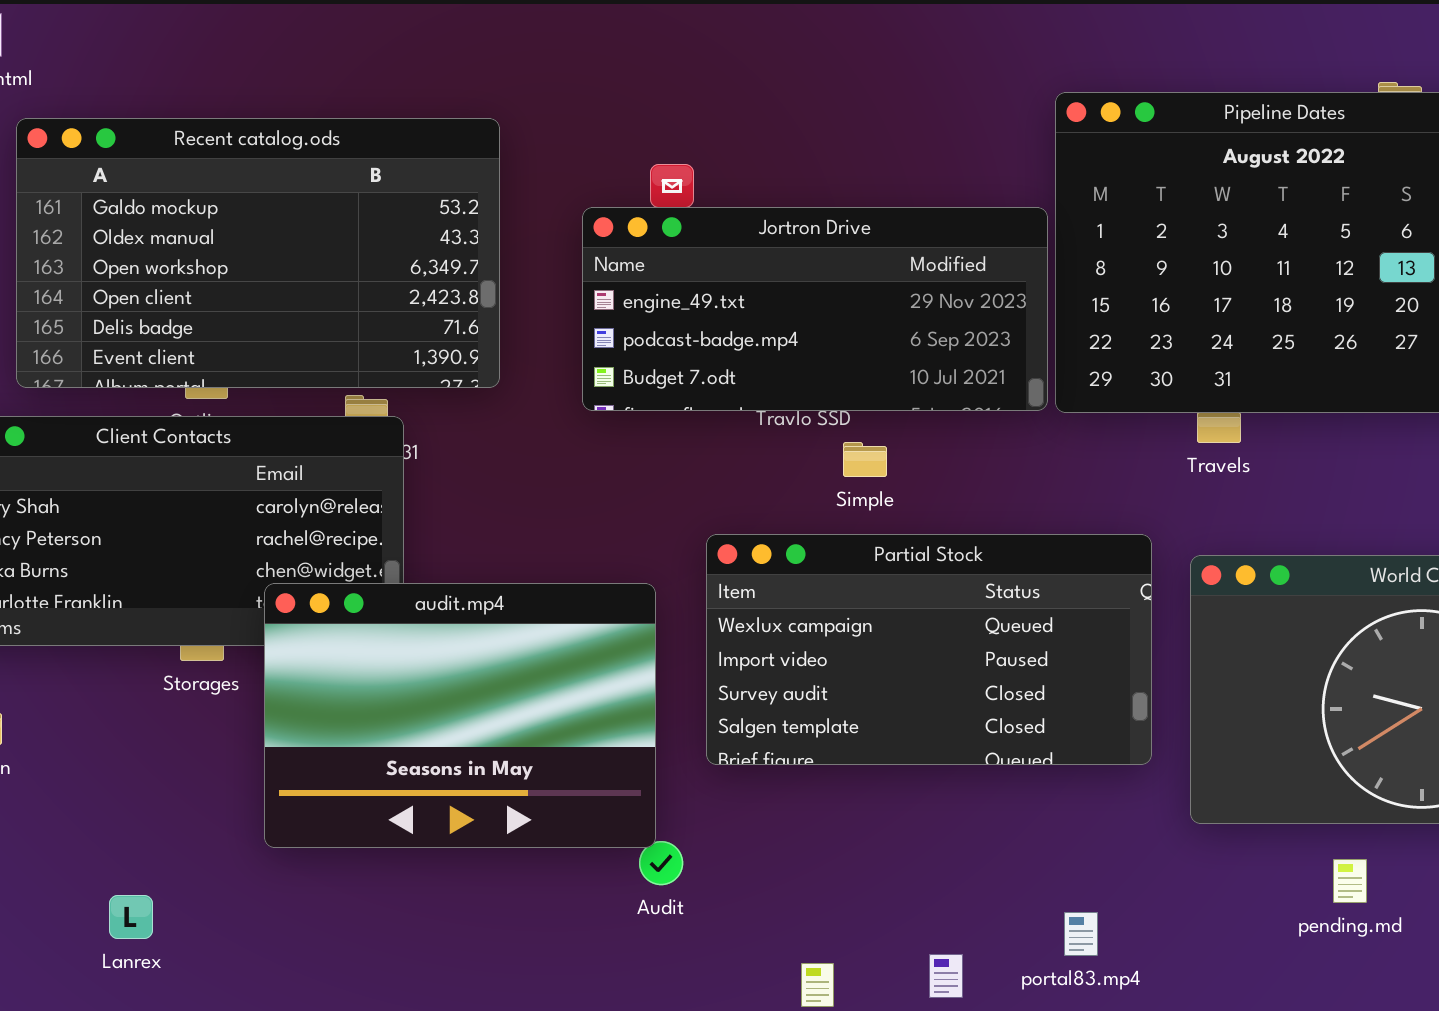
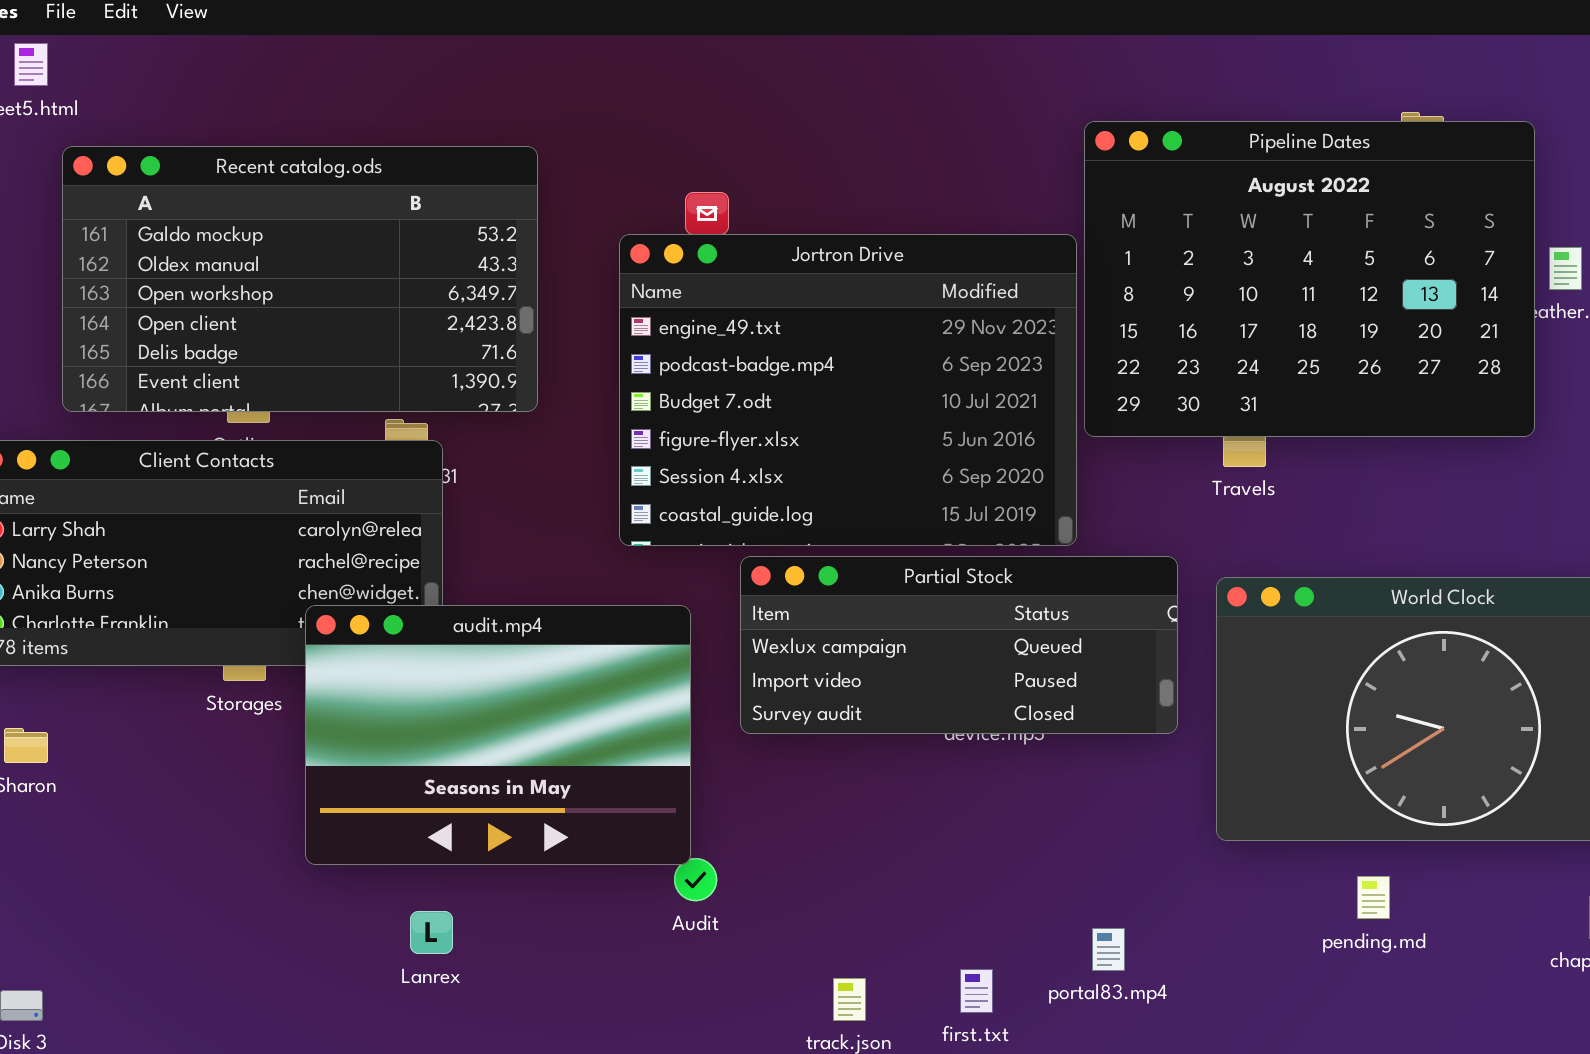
Jortron Drive: [582,207,1048,411] -> [619,234,1077,546], resized
Partial Stock: [706,534,1152,765] -> [740,556,1178,734], resized
Lanrex: [109,895,153,939] -> [410,911,453,954], moved

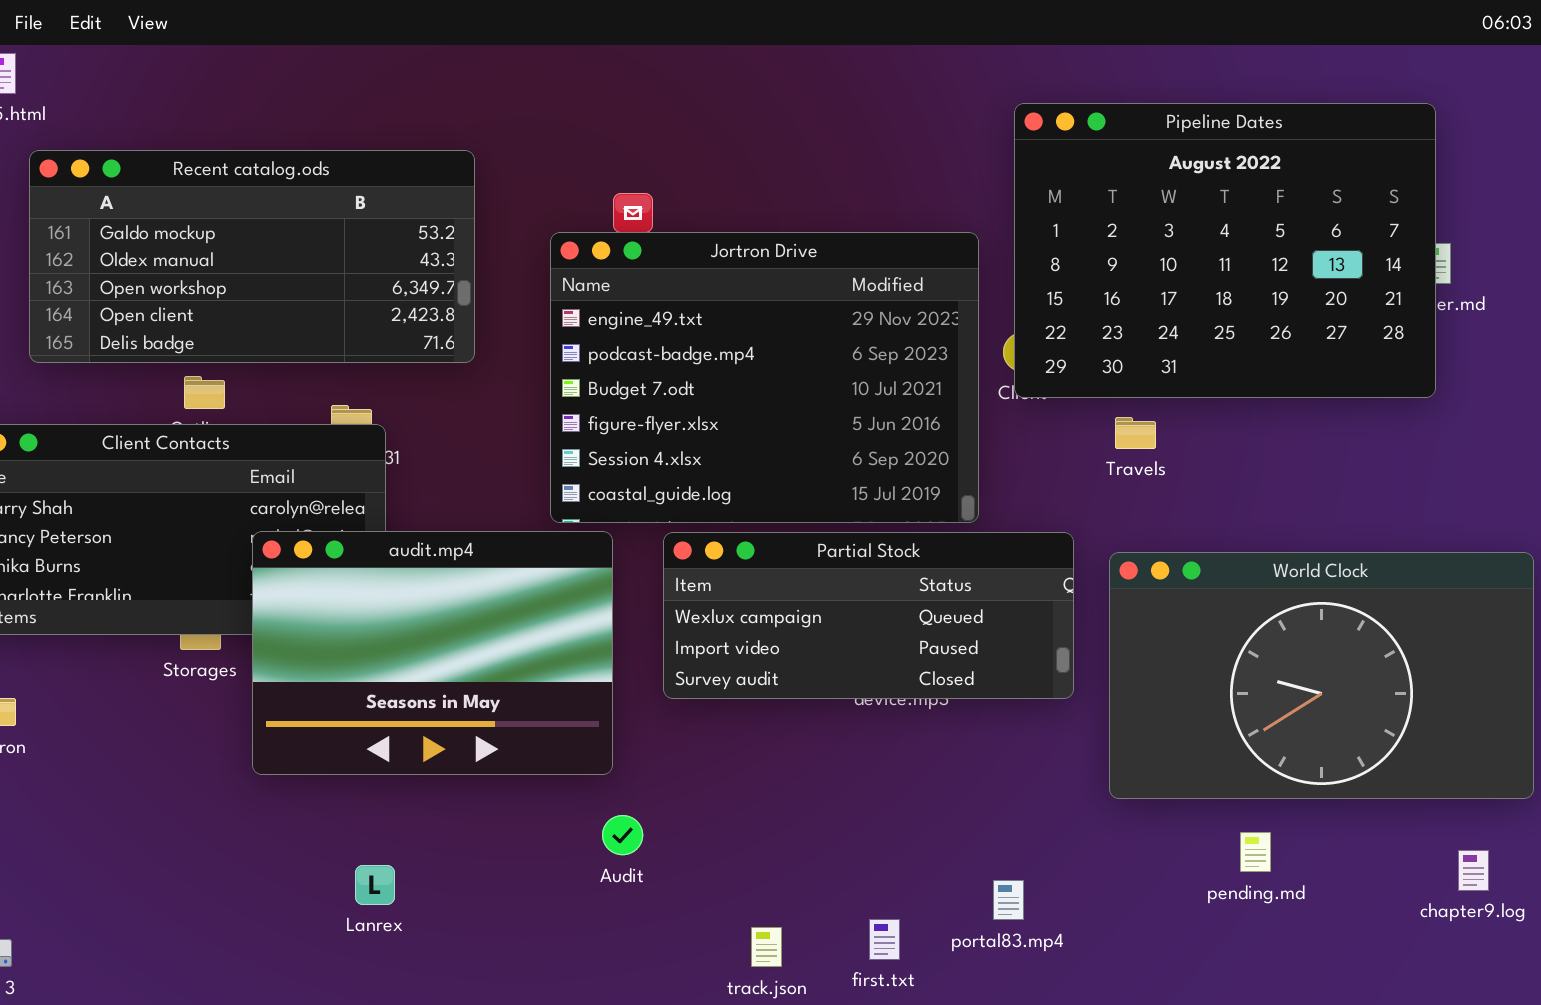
Pipeline Dates: [1084,121,1535,437] -> [1014,103,1436,398], moved
Recent catalog.ods: [62,146,538,412] -> [29,150,475,363], resized
audit.mp4: [305,605,691,865] -> [252,531,613,775], moved

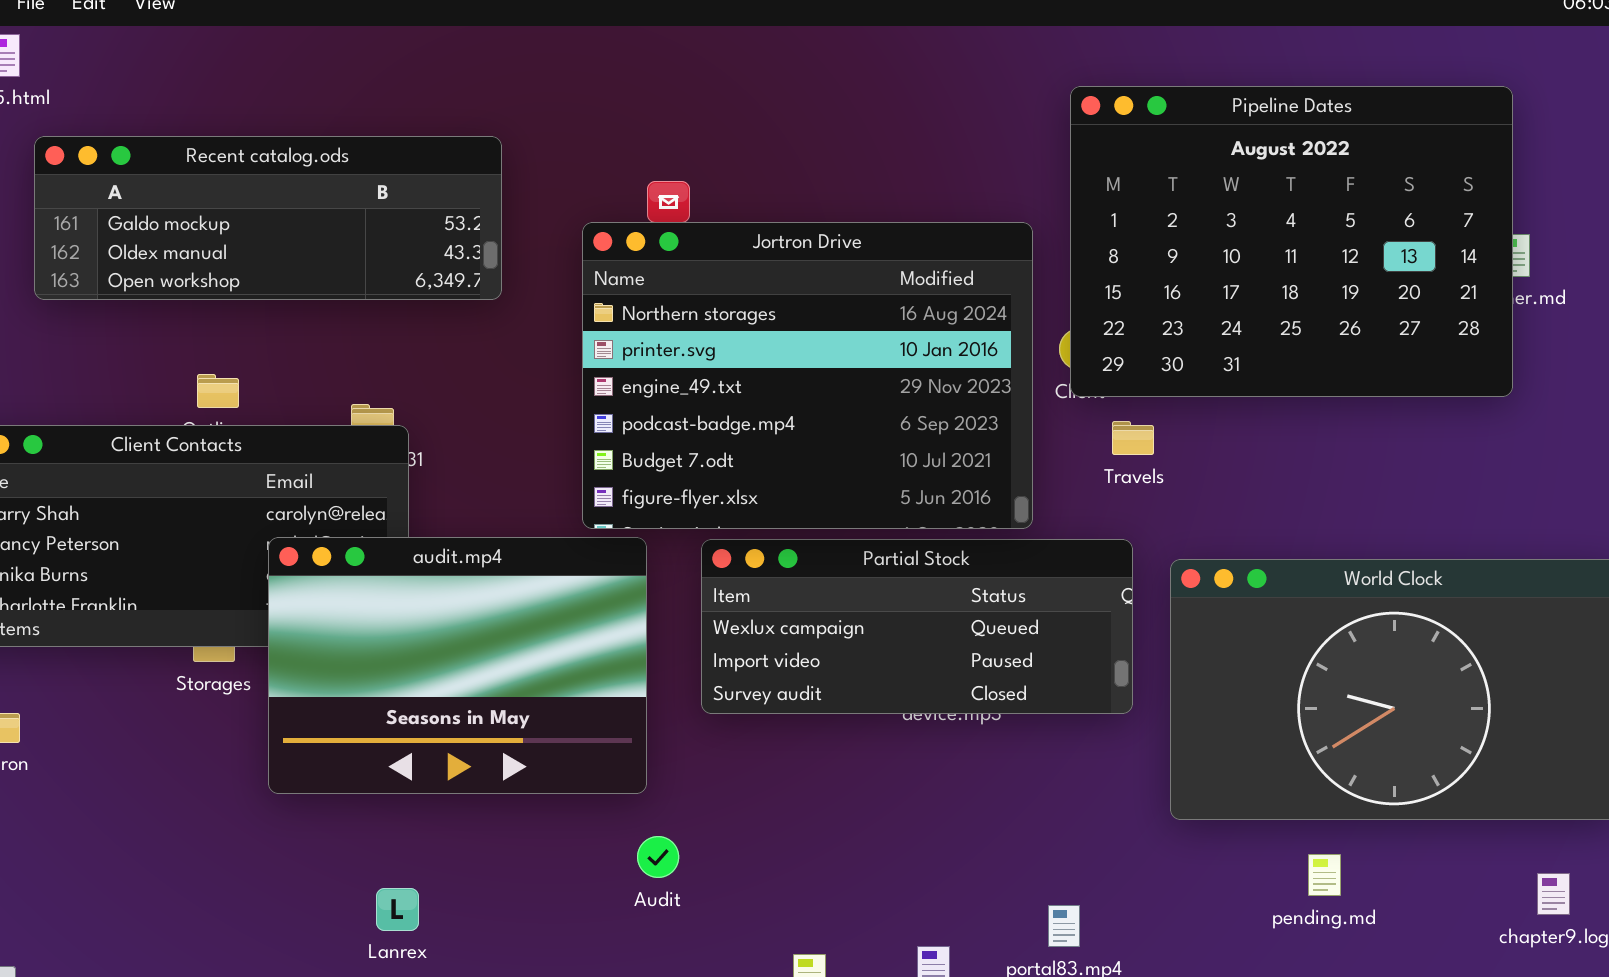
Recent catalog.ods: [29,150,475,363] -> [34,136,502,300], resized
Jortron Drive: [550,232,979,523] -> [582,222,1033,529], scrolled up 2 rows
Travels: [1115,417,1156,449] -> [1112,421,1154,455], moved

